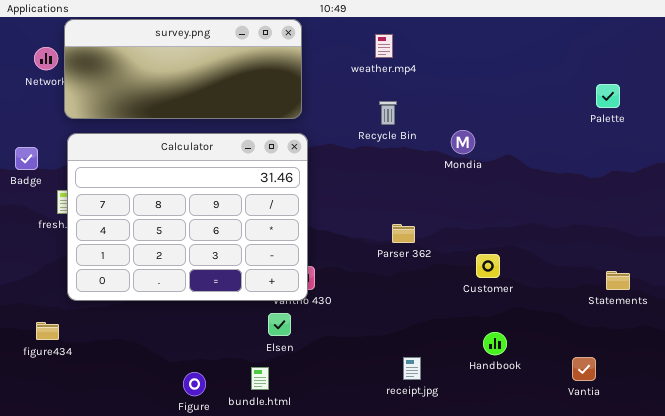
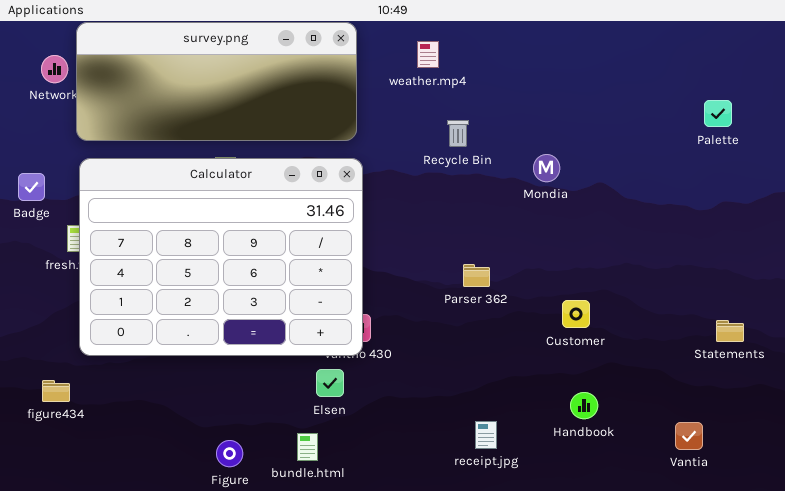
weather.mp4: [375,34,393,58] -> [417,41,439,68], moved

